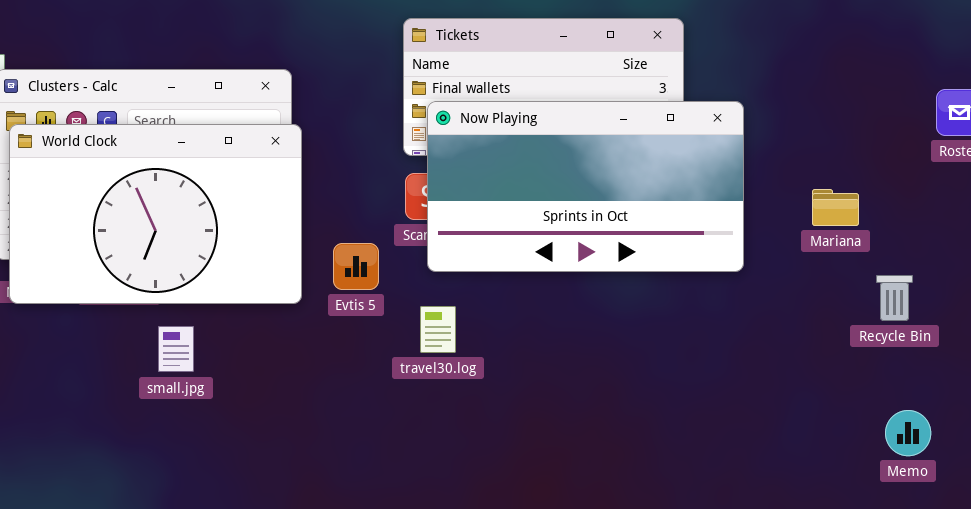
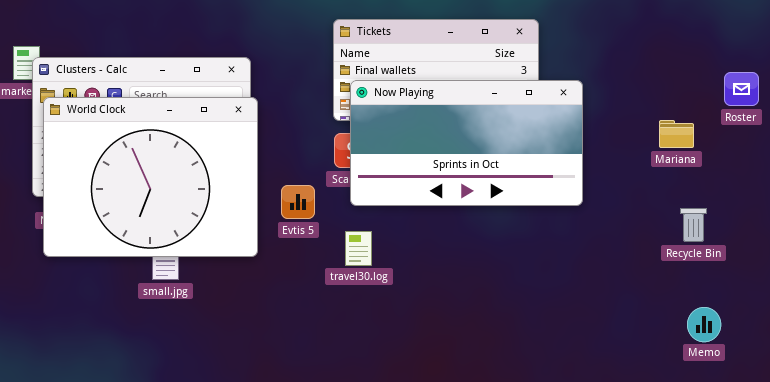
World Clock: [9,124,302,304] -> [43,97,258,257], resized
Mariana: [812,189,859,226] -> [659,120,694,148], moved

